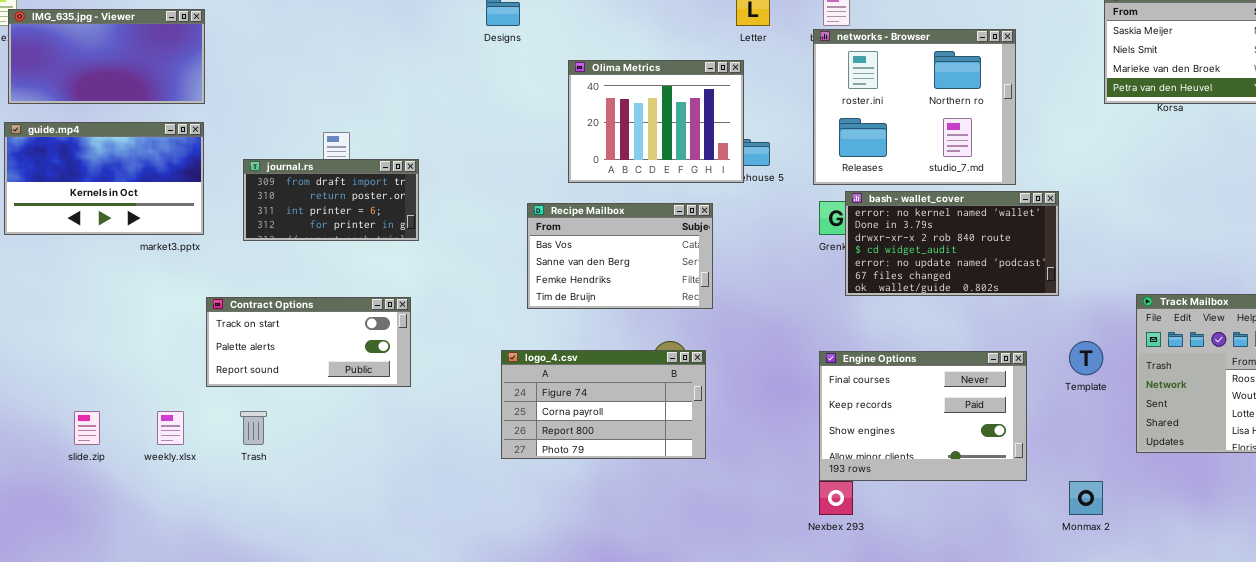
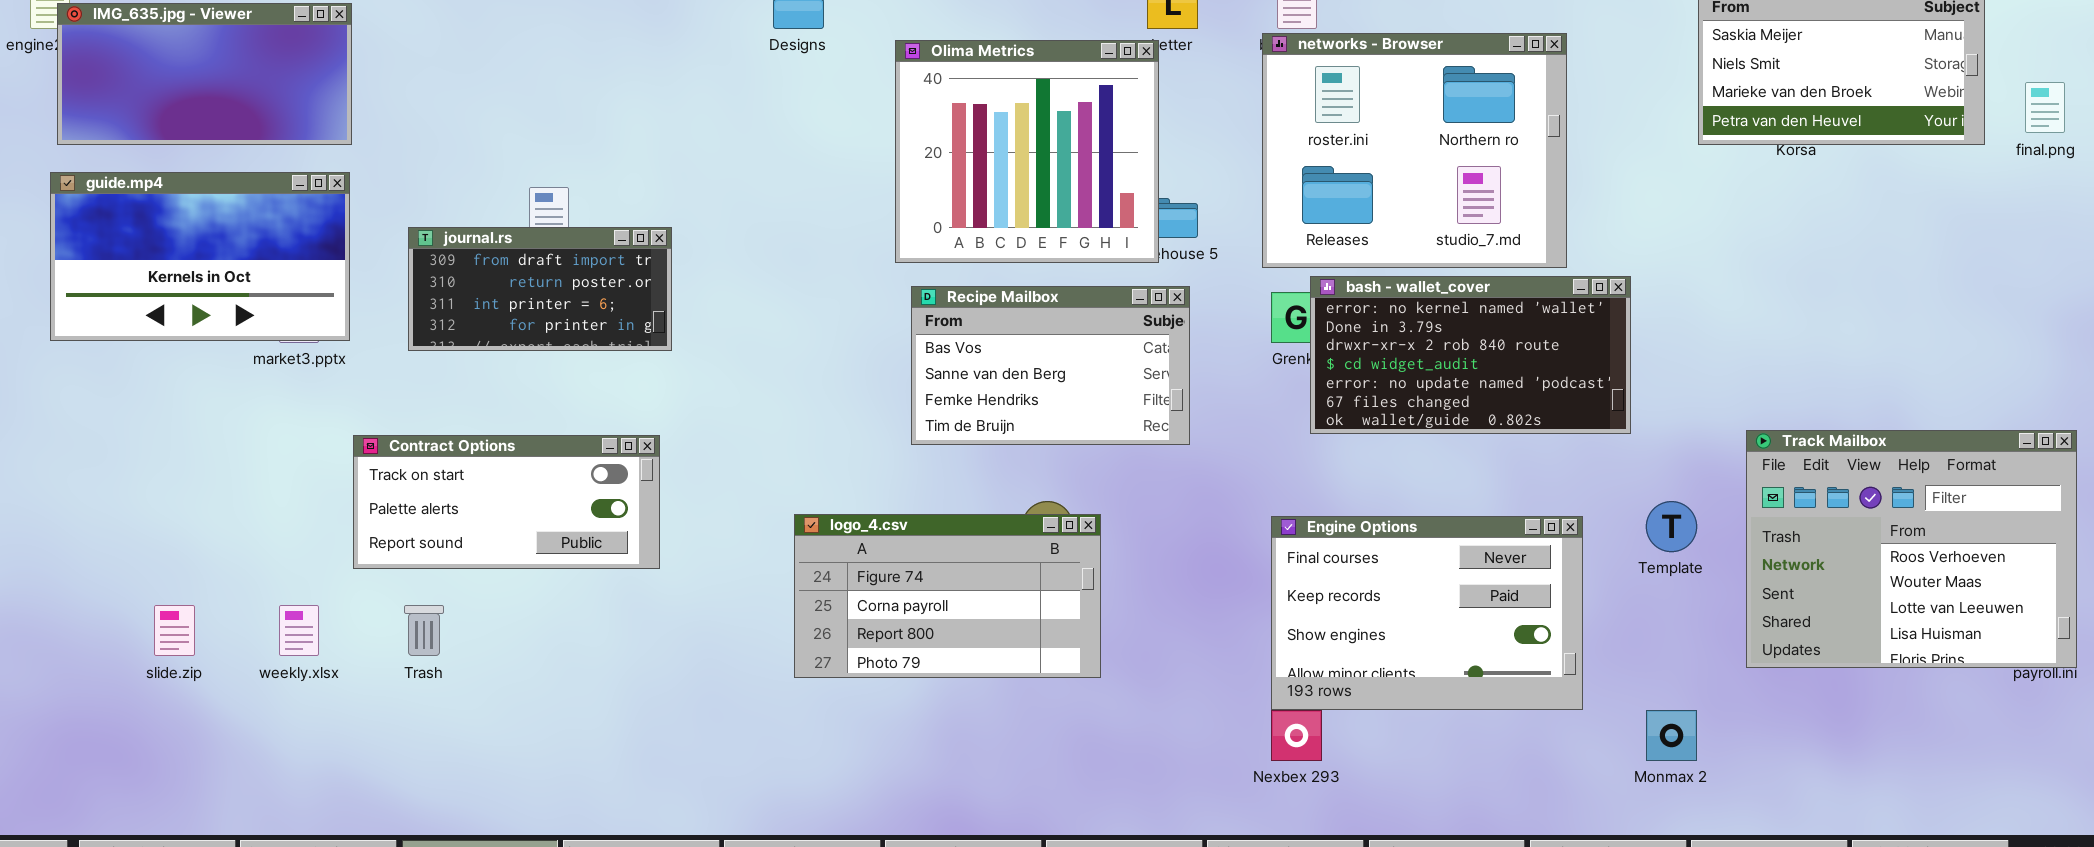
Olima Metrics: [568,60,744,183] -> [895,40,1159,263], resized
Recipe Mailbox: [527,203,713,309] -> [911,286,1190,445], moved

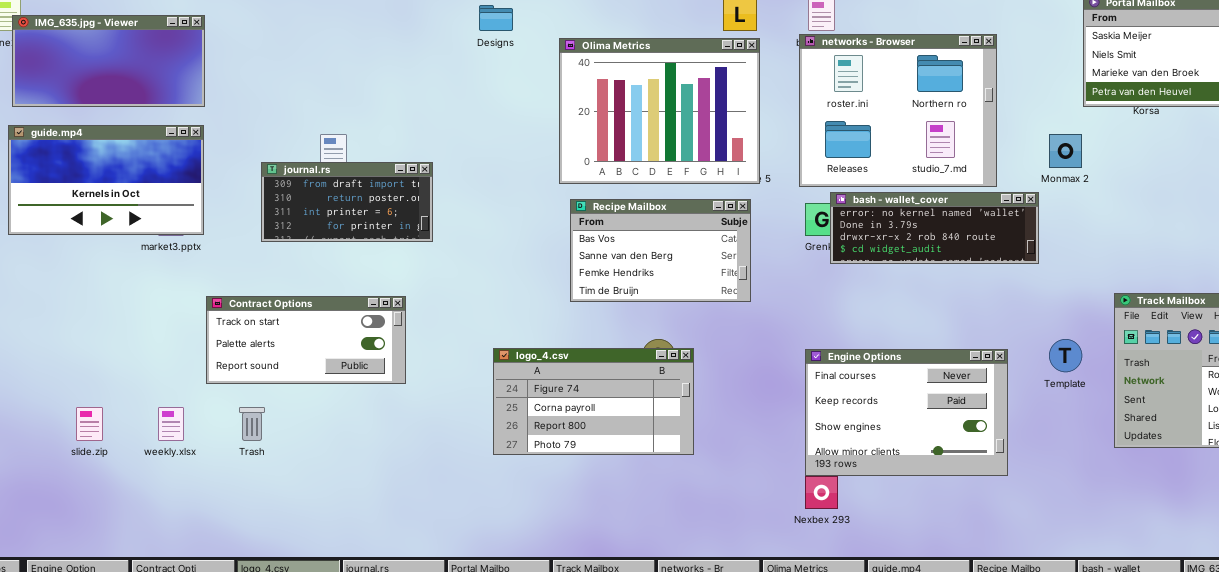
Olima Metrics: [895,40,1159,263] -> [559,38,760,184], resized
journal.rs: [408,227,672,351] -> [261,162,433,242], moved
bash - wallet_cover: [1310,276,1631,434] -> [830,192,1039,264], resized
Monmax 2: [1646,710,1697,761] -> [1049,134,1082,168], moved

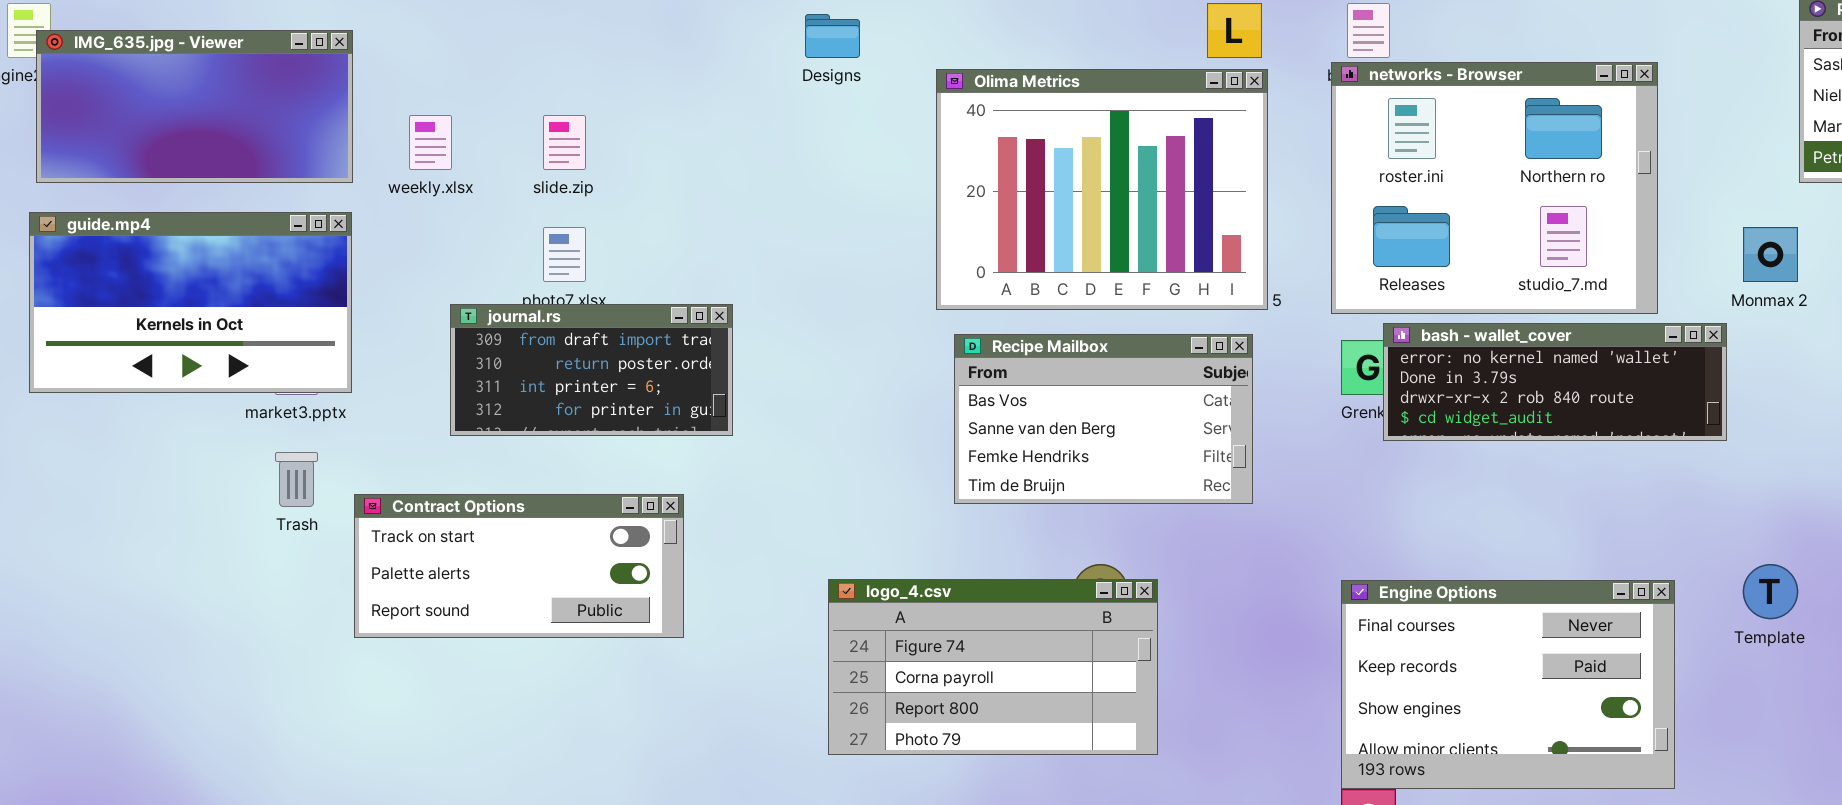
journal.rs: [261,162,433,242] -> [450,304,733,436], moved
slide.zip: [76,407,103,441] -> [543,115,586,170], moved
weekly.xlsx: [158,407,184,441] -> [409,115,452,170], moved
Trash: [239,407,265,441] -> [275,452,318,507], moved

